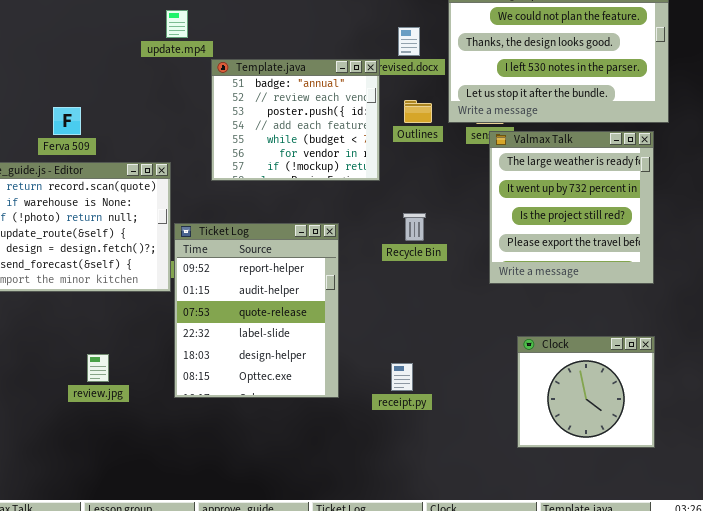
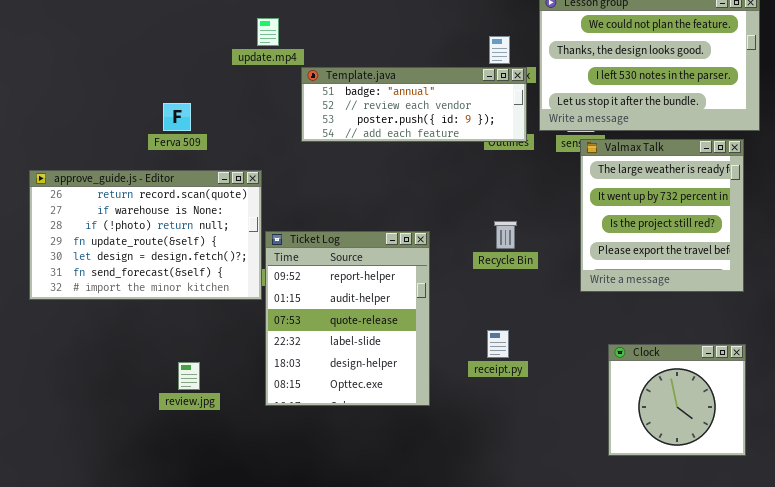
Template.java: [211,59,380,181] -> [301,67,527,142], resized
Ferva 509: [53,107,81,135] -> [163,103,191,131], moved
receipt.py: [391,363,413,391] -> [487,330,509,358], moved

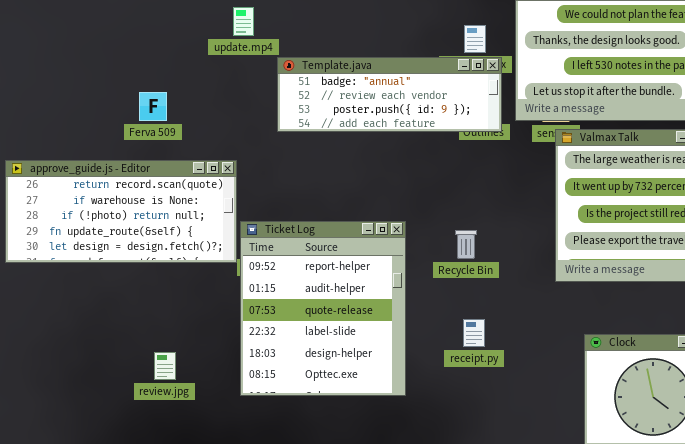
approve_guide.js - Editor: [29,170,262,300] -> [5,160,237,263], resized
Recycle Bin: [494,221,517,249] -> [455,230,477,259], moved

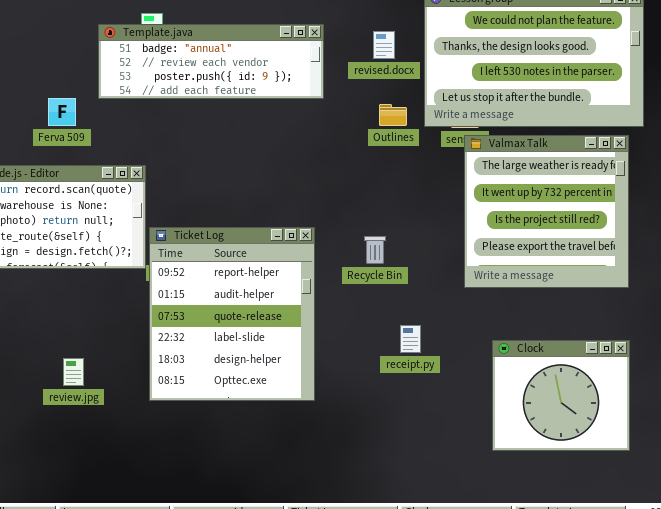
Template.java: [277,57,502,132] -> [98,24,324,99], moved
receipt.py: [463,319,485,347] -> [400,325,421,353], moved

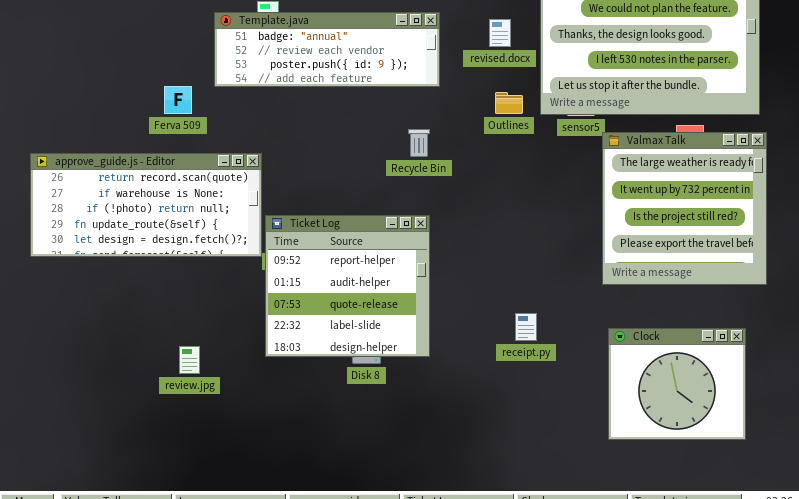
Valmax Talk: [464,135,629,288] -> [602,132,767,285], moved
Ticket Log: [149,227,315,401] -> [265,215,430,357], resized
Recycle Bin: [364,236,386,264] -> [408,129,430,157], moved

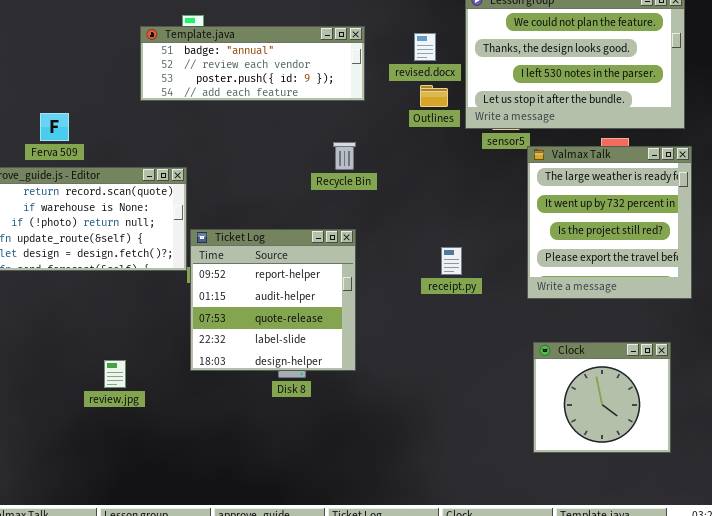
Ferva 509: [164,86,192,114] -> [40,113,69,141], moved
Outlines: [495,92,523,114] -> [420,85,448,107], moved
receipt.py: [515,313,537,341] -> [441,247,462,275], moved

